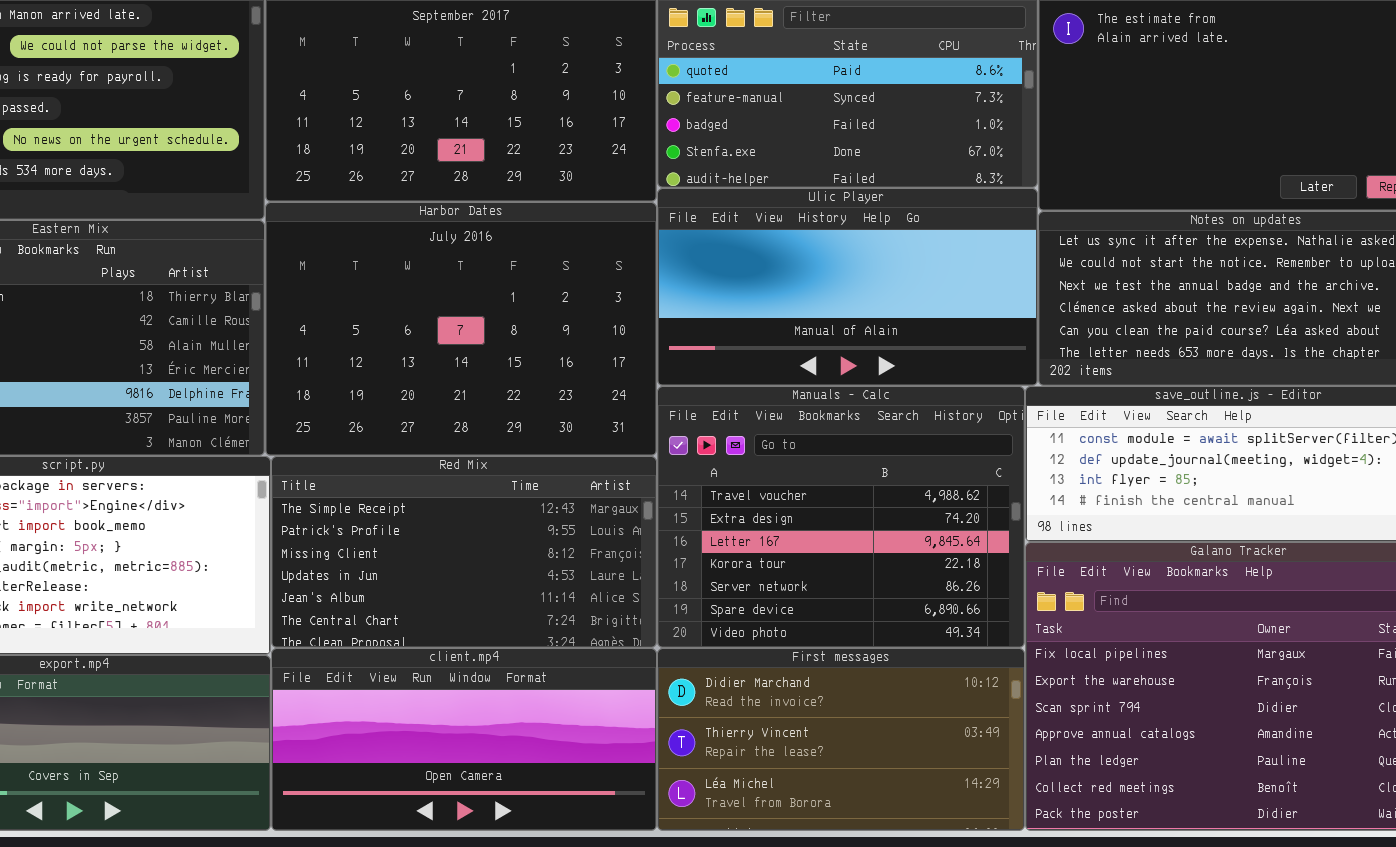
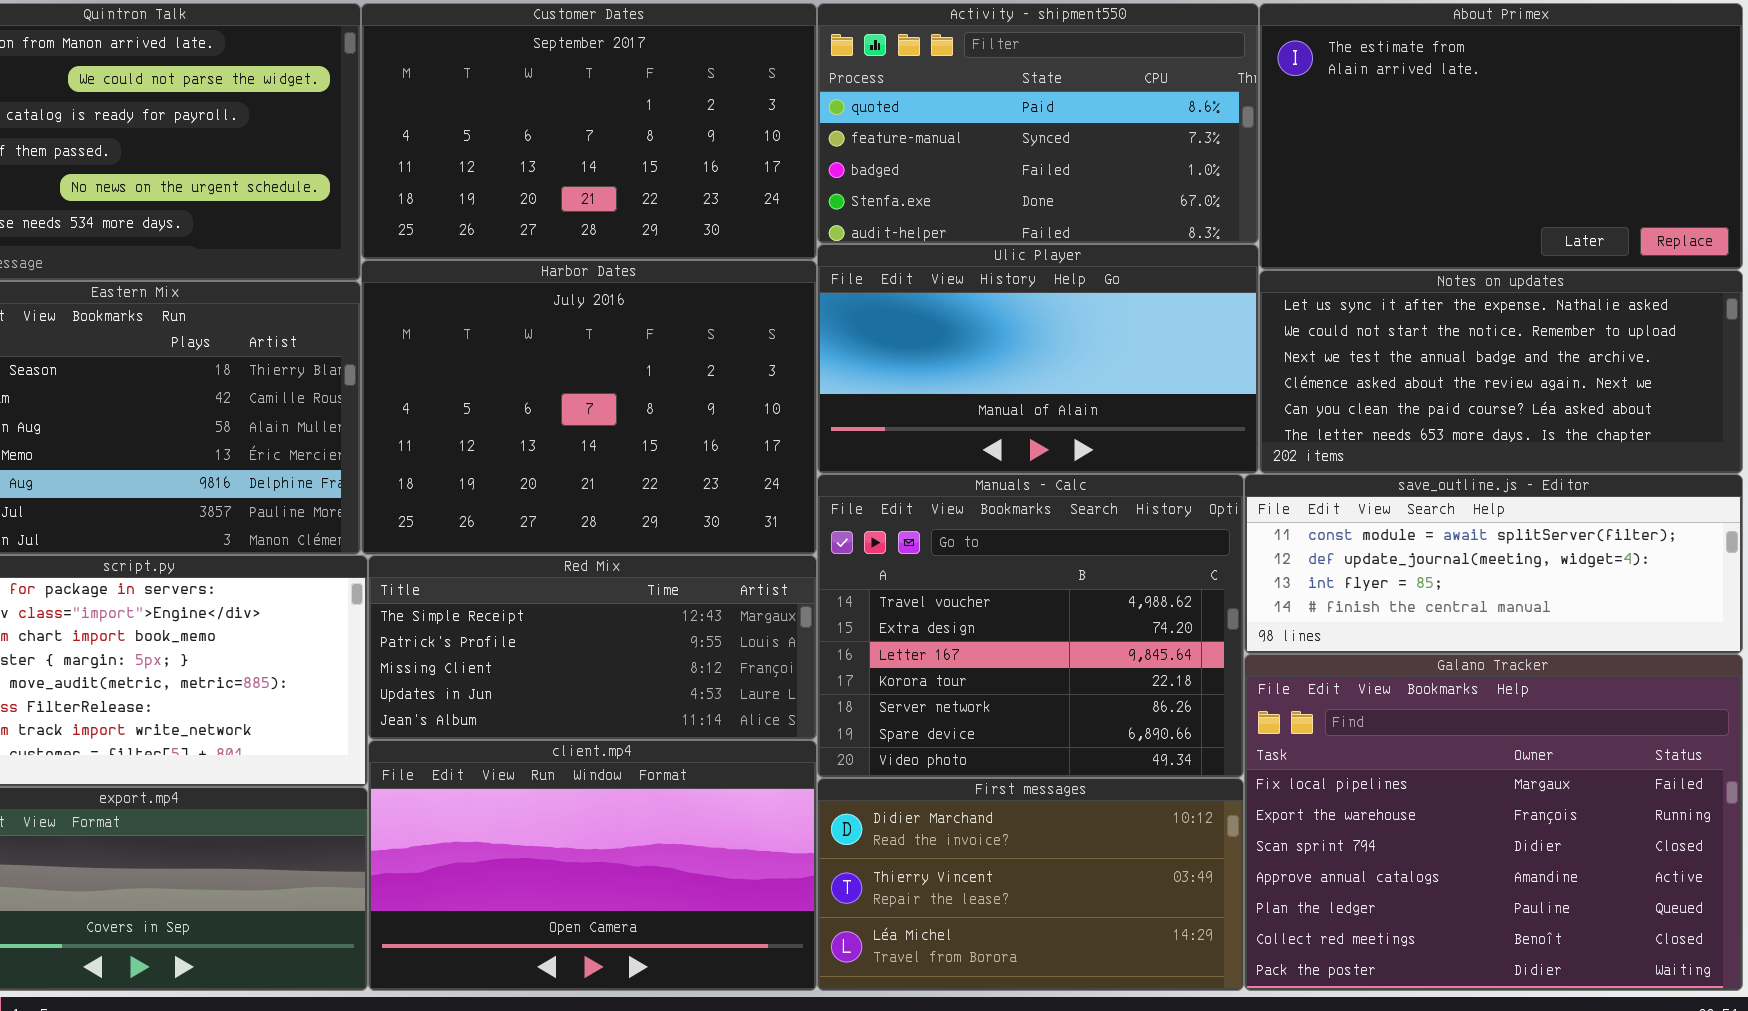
Red Mix: [271,456,657,648] -> [368,555,817,740], resized
client.mp4: [271,648,657,831] -> [368,740,817,991], resized

